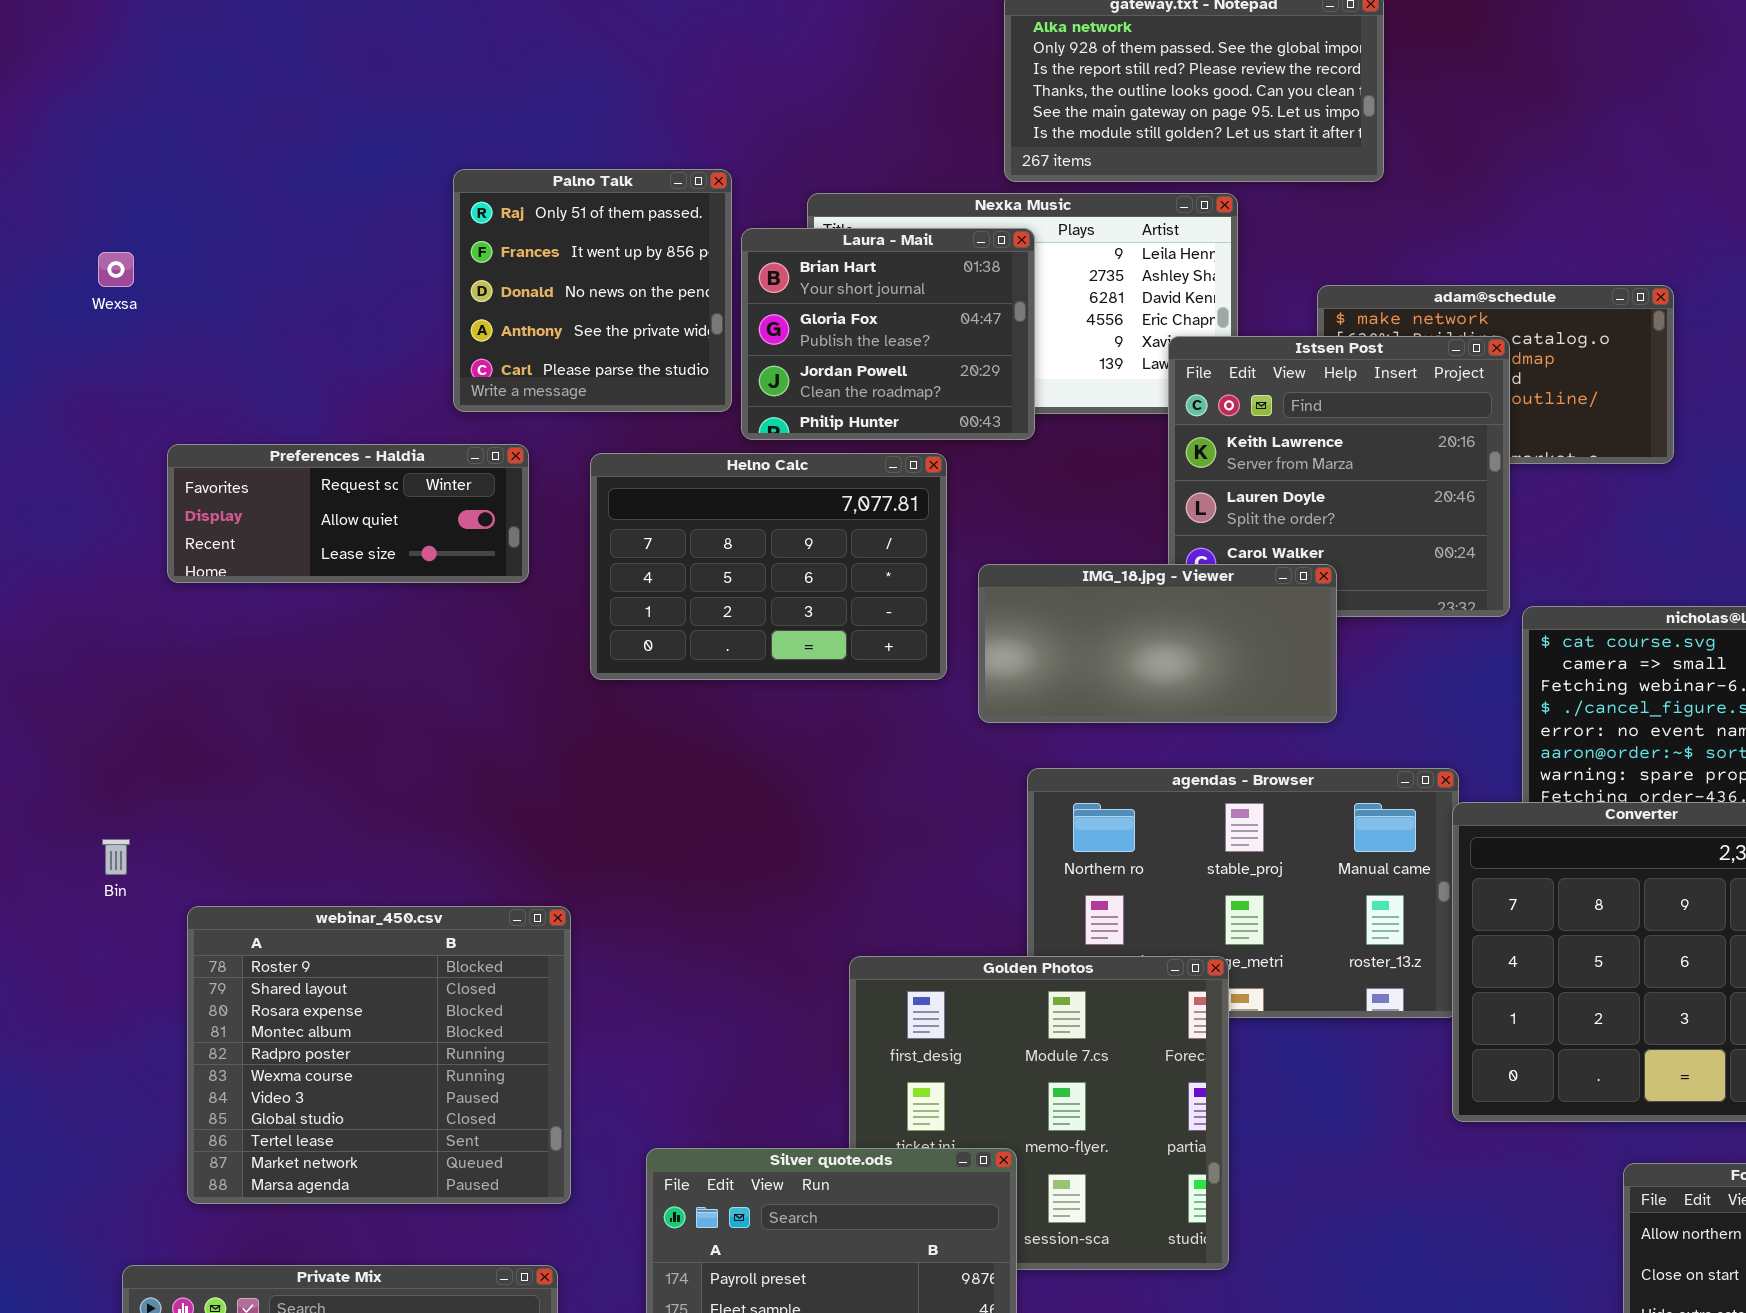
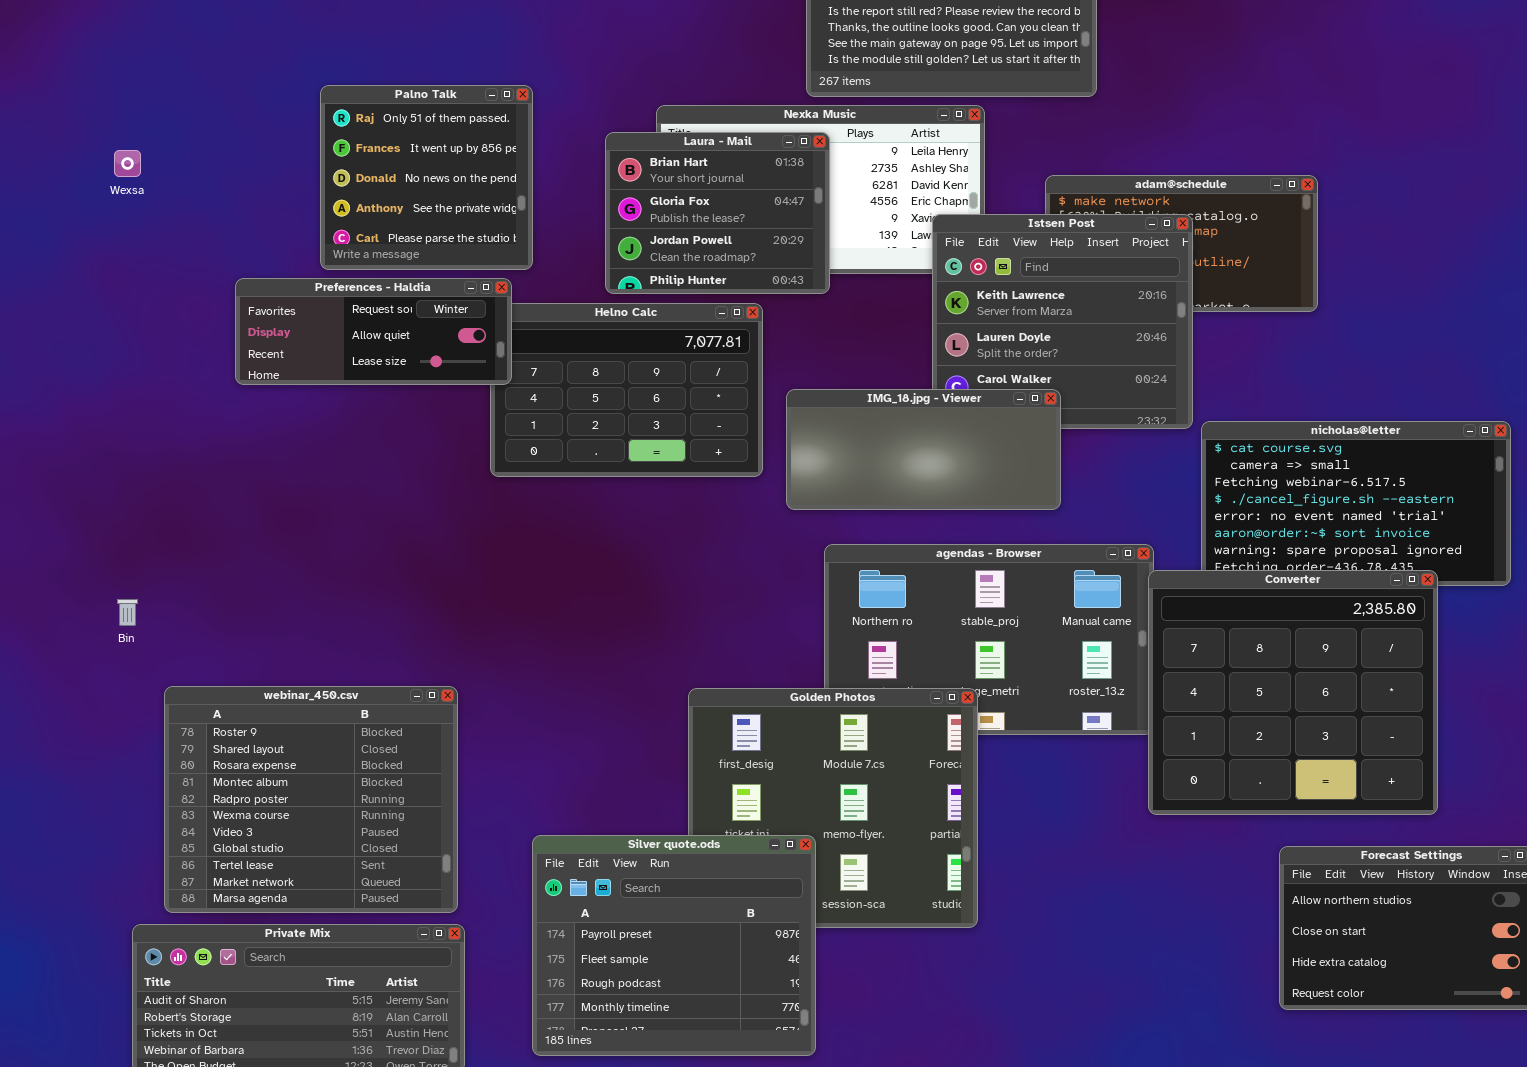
Palno Talk: [453,169,732,412] -> [320,85,533,270], moved
Preferences - Haldia: [167,444,529,583] -> [235,278,512,385], moved
webinar_450.csv: [187,906,571,1204] -> [164,686,458,913], moved

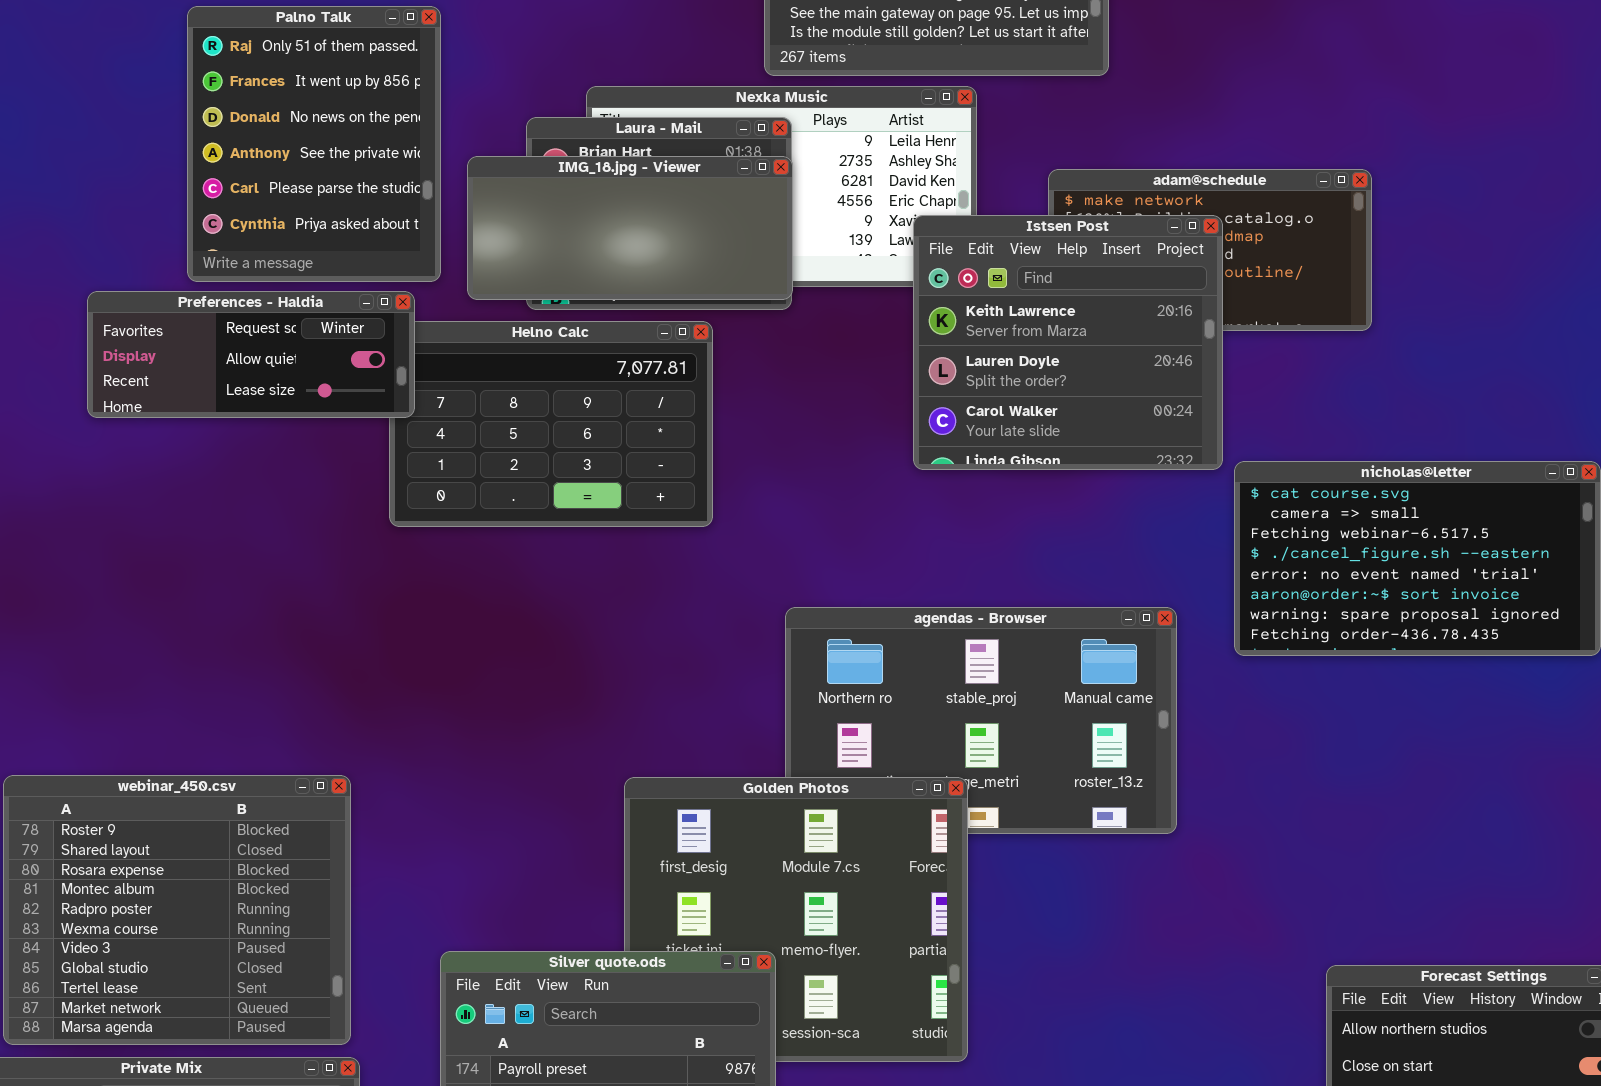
Palno Talk: [320,85,533,270] -> [187,6,441,282], resized
IMG_18.jpg - Viewer: [786,389,1061,510] -> [467,156,793,300], moved
Converter: [1148,570,1438,815] -> none, closed

